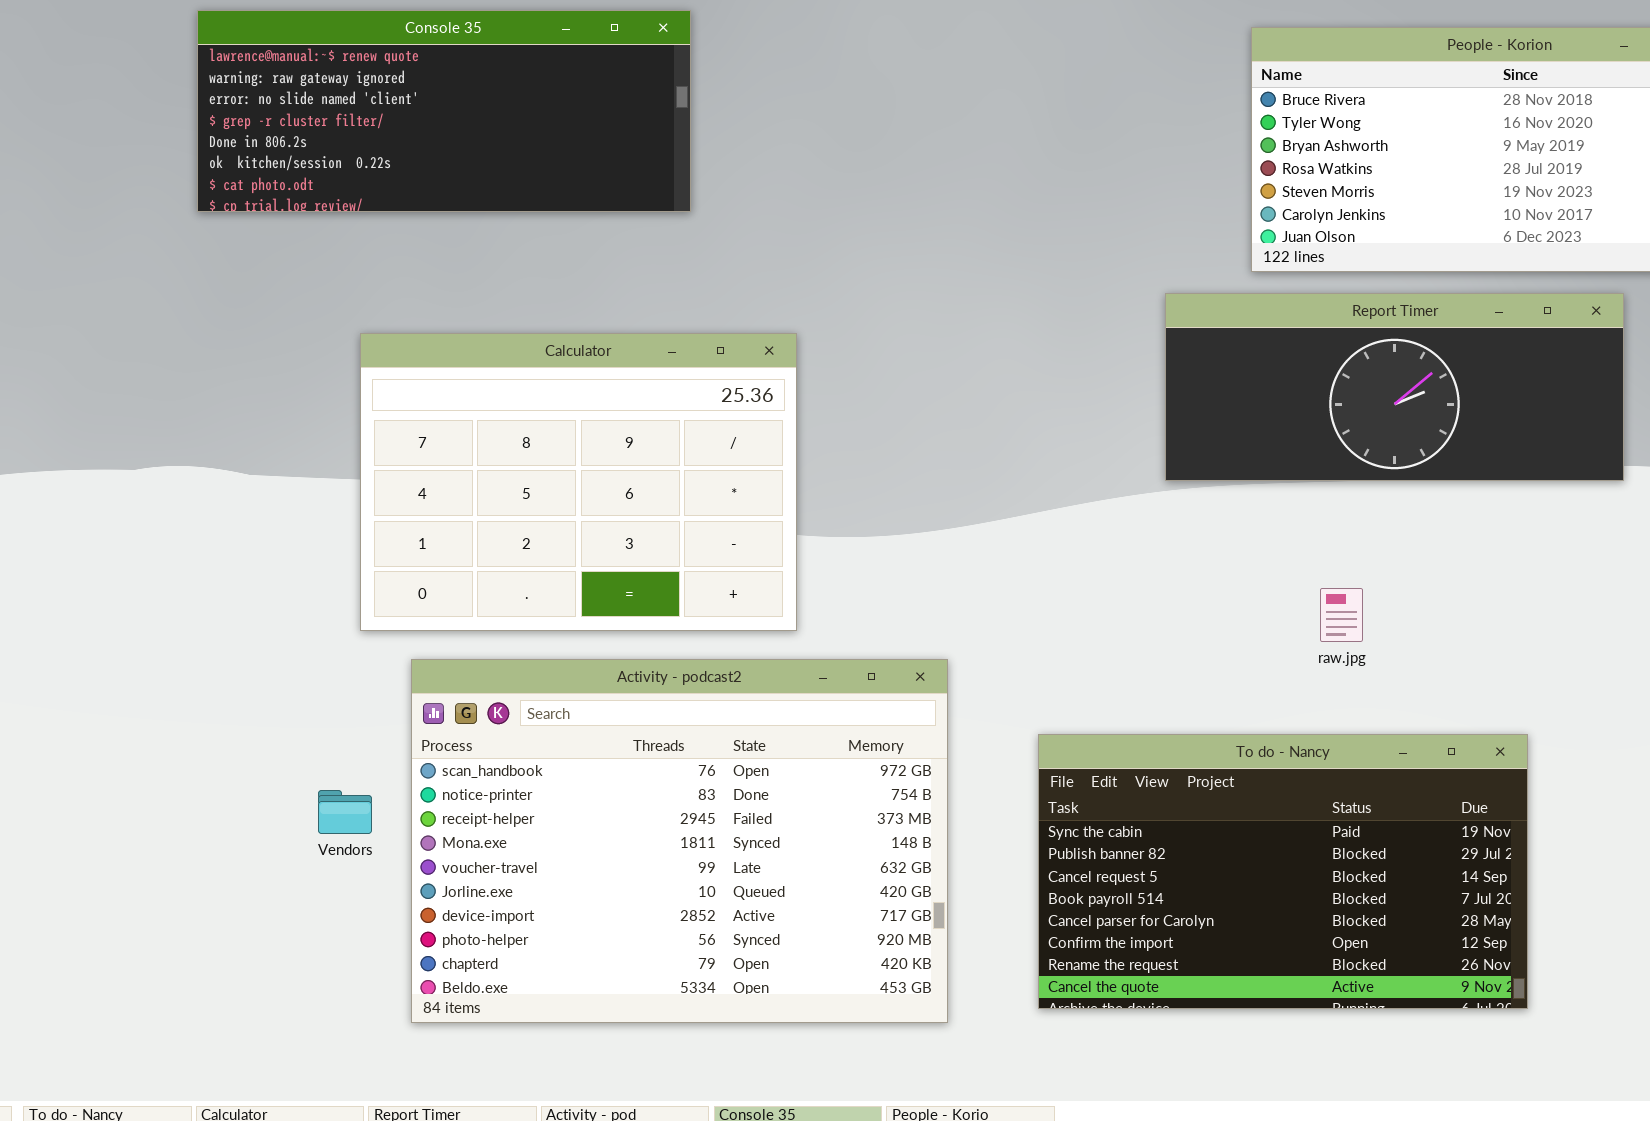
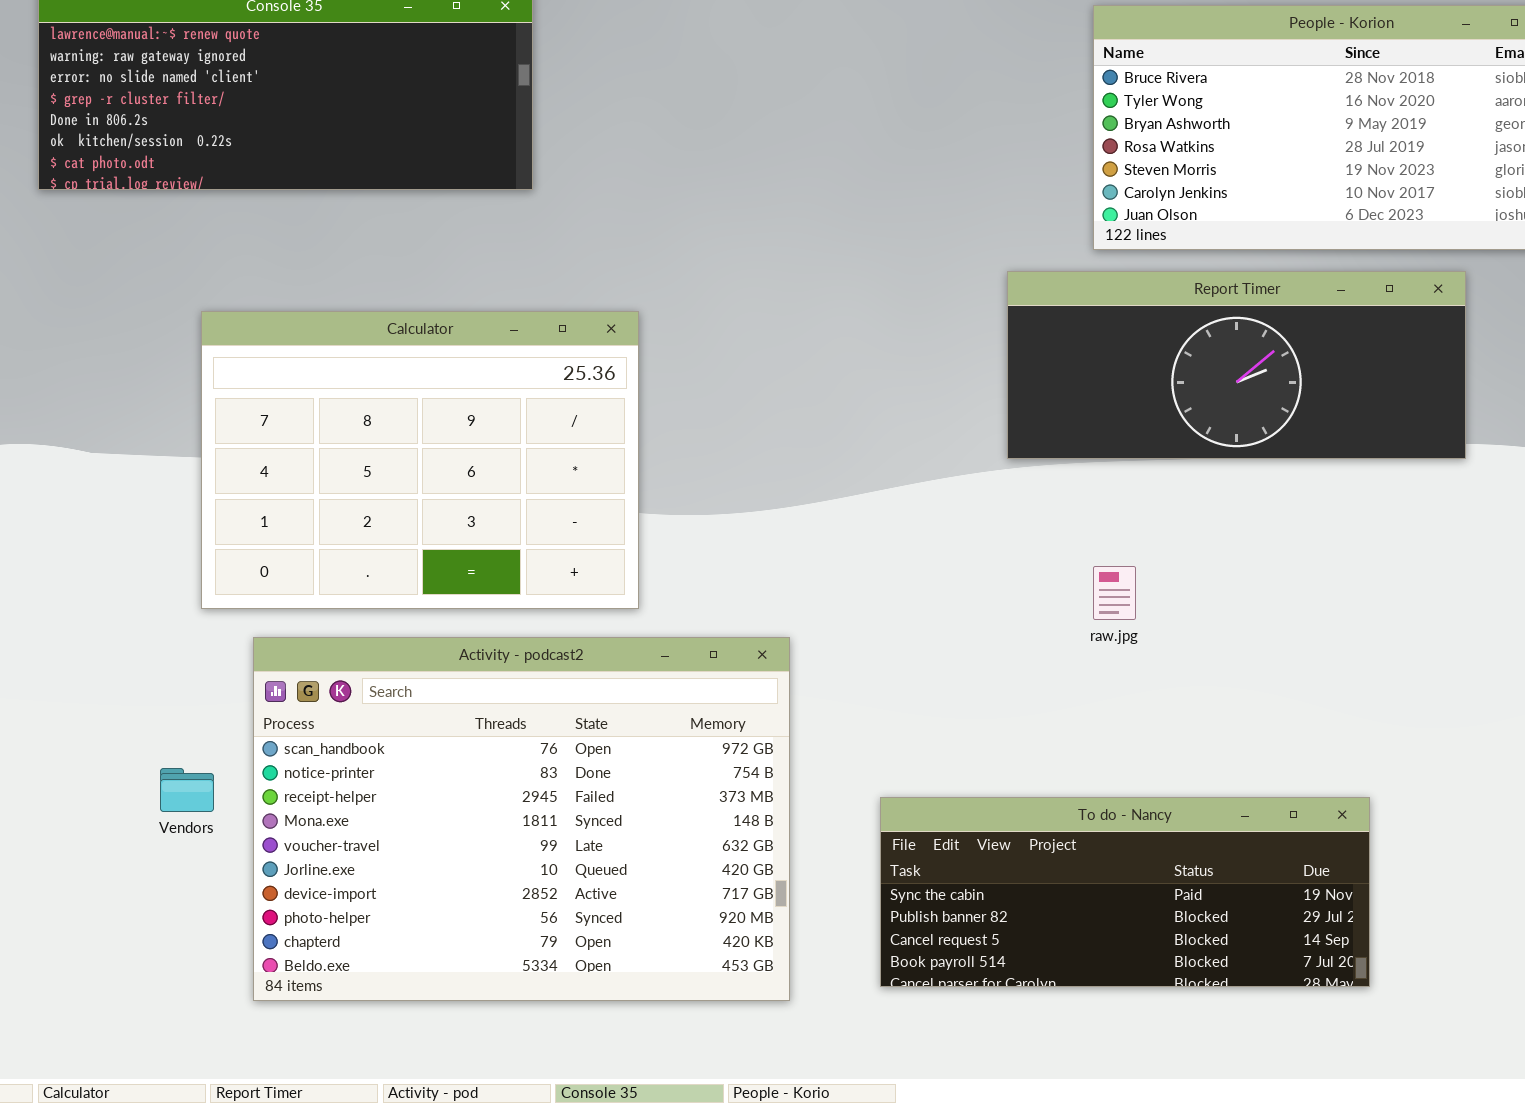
raw.jpg: [1320,588,1363,642] -> [1093,566,1136,620], moved
To do - Nancy: [1038,734,1528,1009] -> [880,797,1370,987], resized

